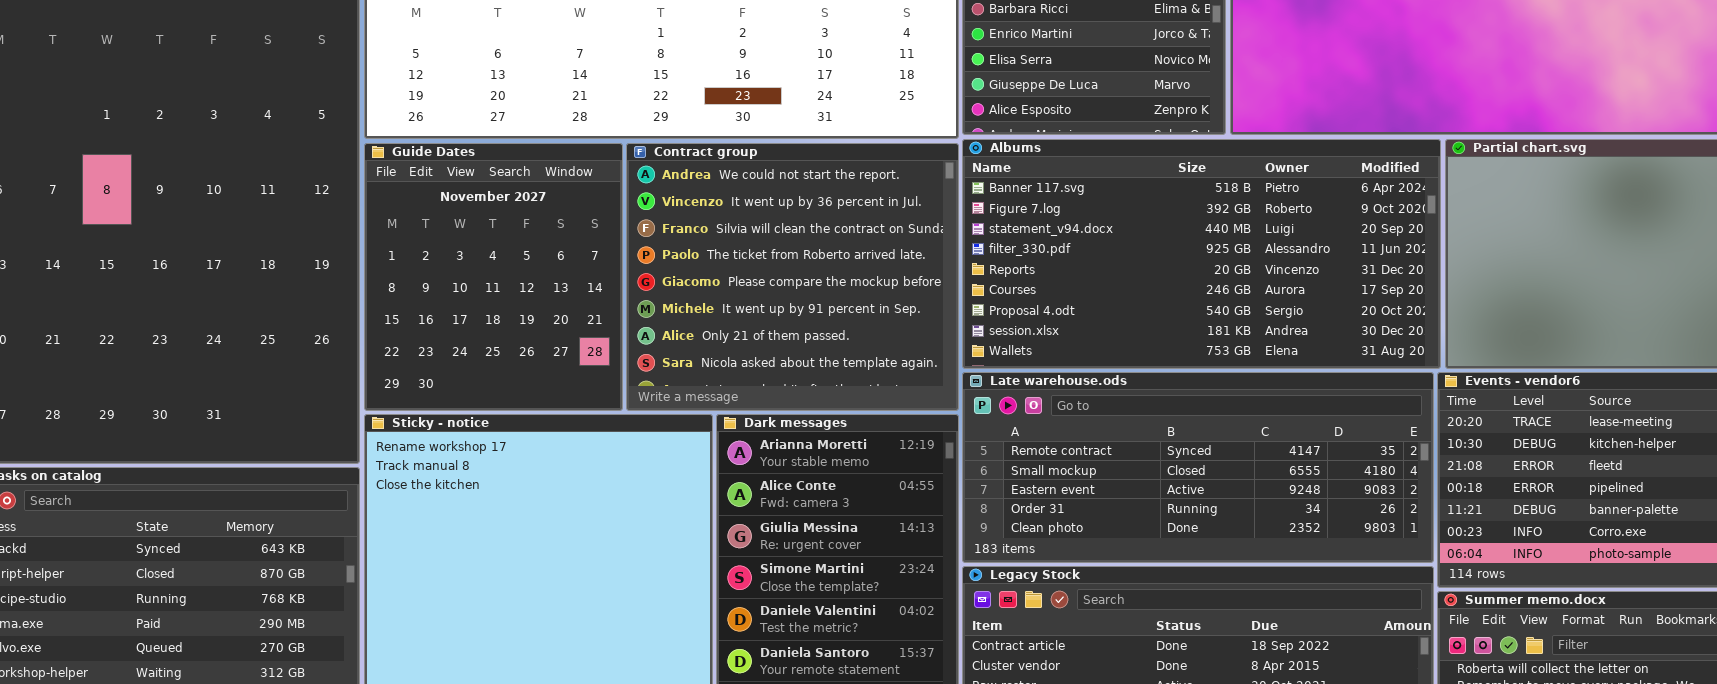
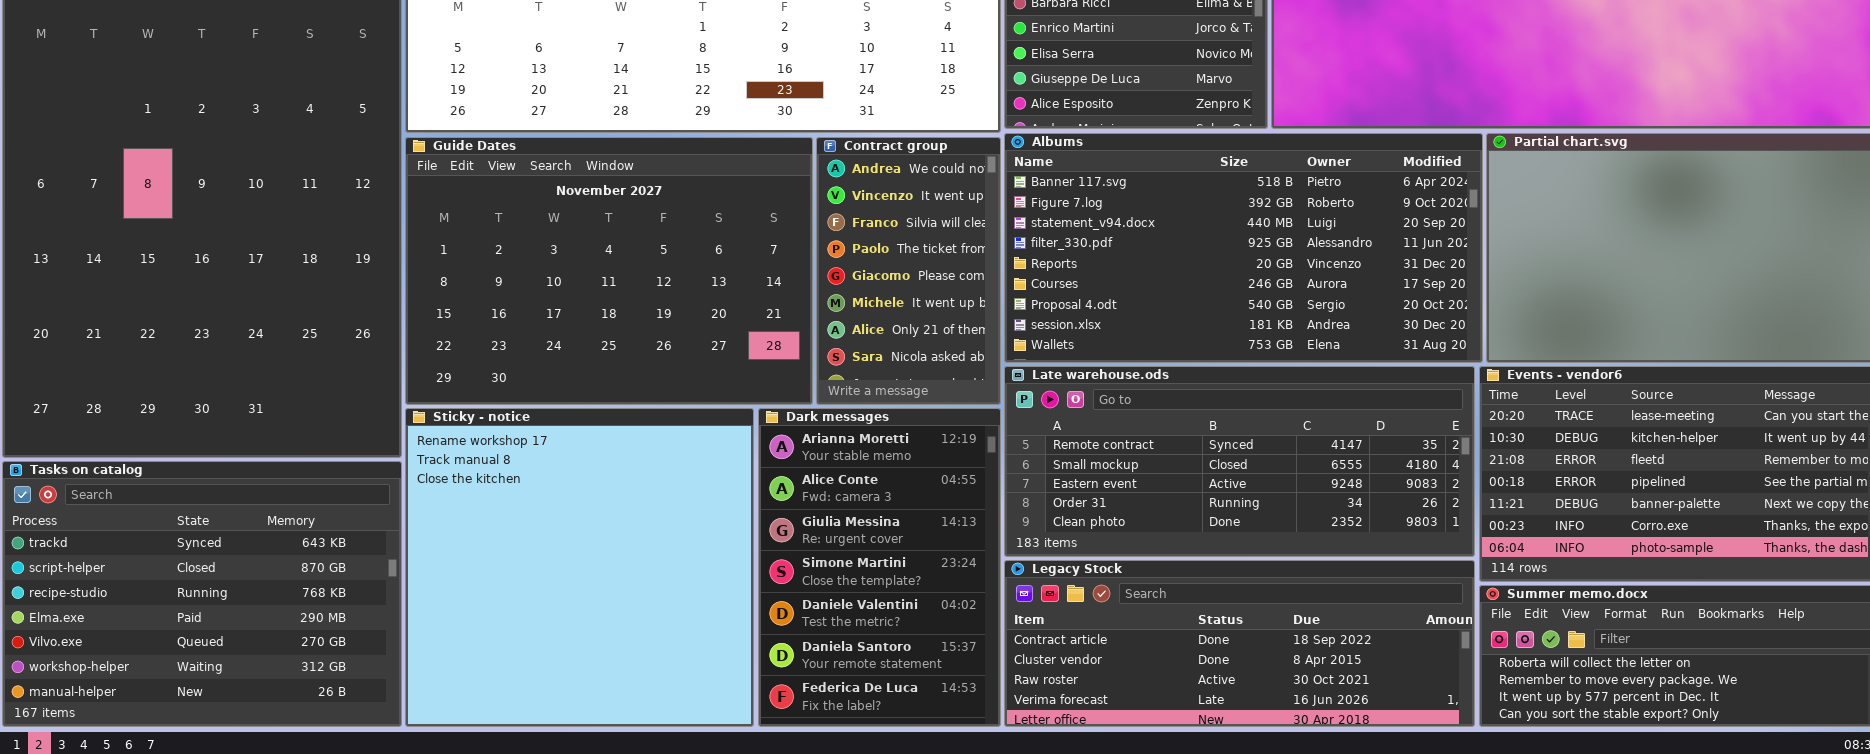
Guide Dates: [364,143,623,411] -> [405,137,813,405], resized
Contract group: [626,143,959,411] -> [816,137,1001,405], resized

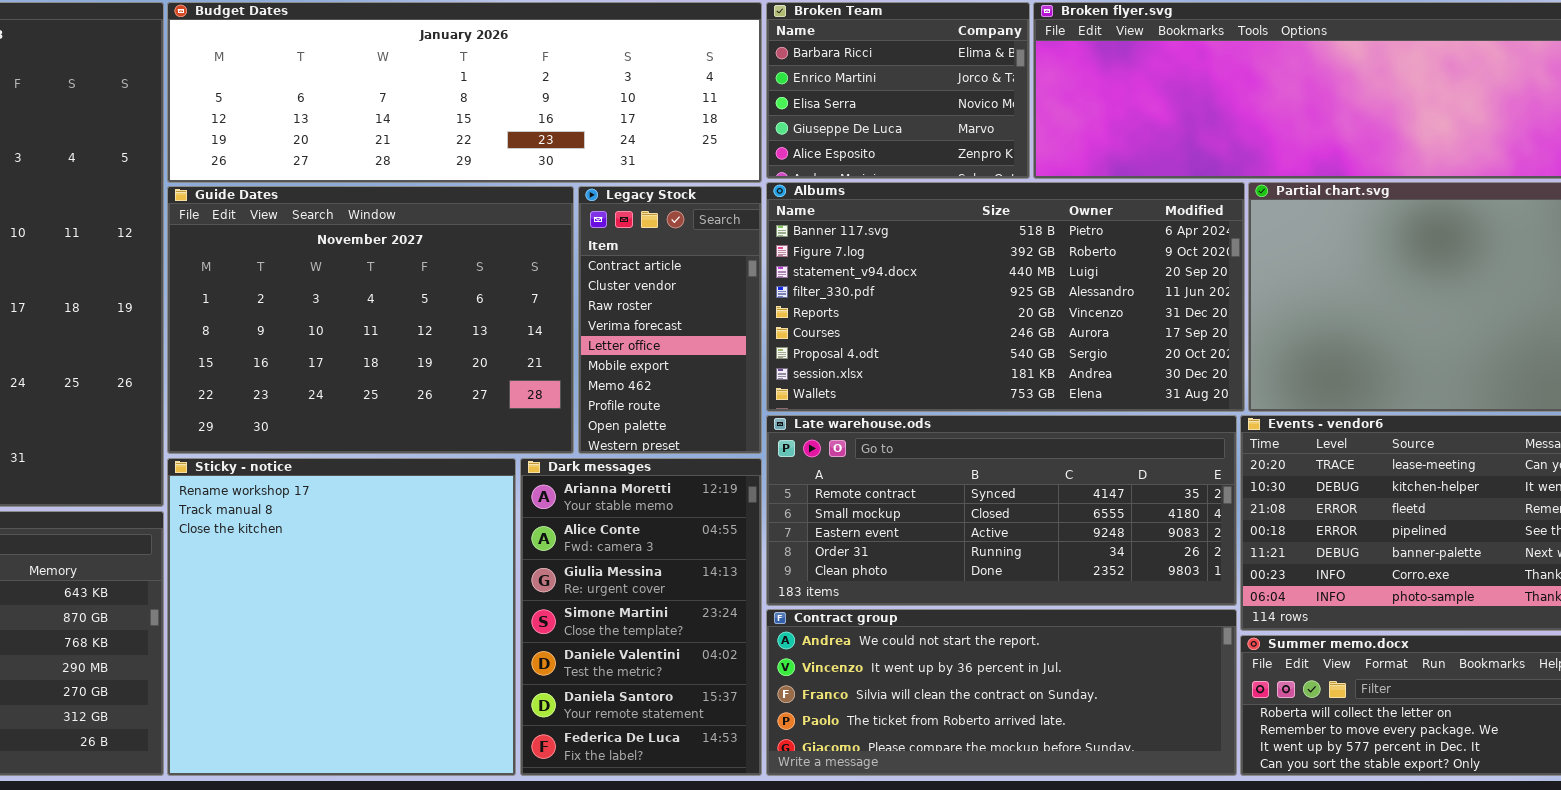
Contract group: [816,137,1001,405] -> [766,609,1237,776], moved, resized
Legacy Stock: [1004,560,1475,727] -> [578,186,762,454], moved, resized

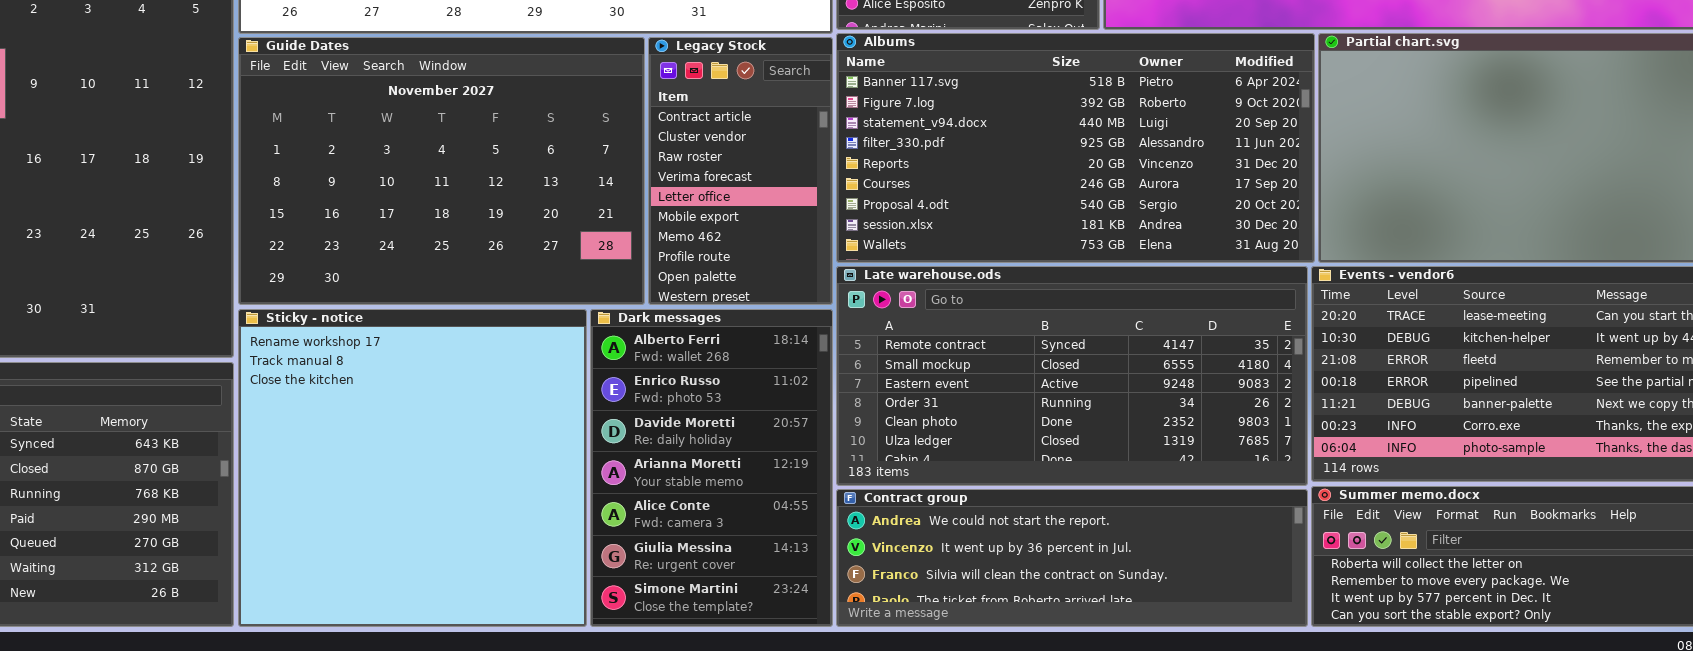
Late warehouse.ods: [766,415,1237,606] -> [836,266,1308,486], resized
Dark messages: [520,458,762,776] -> [590,309,833,627], scrolled up 3 rows
Contract group: [766,609,1237,776] -> [836,489,1308,627], resized

